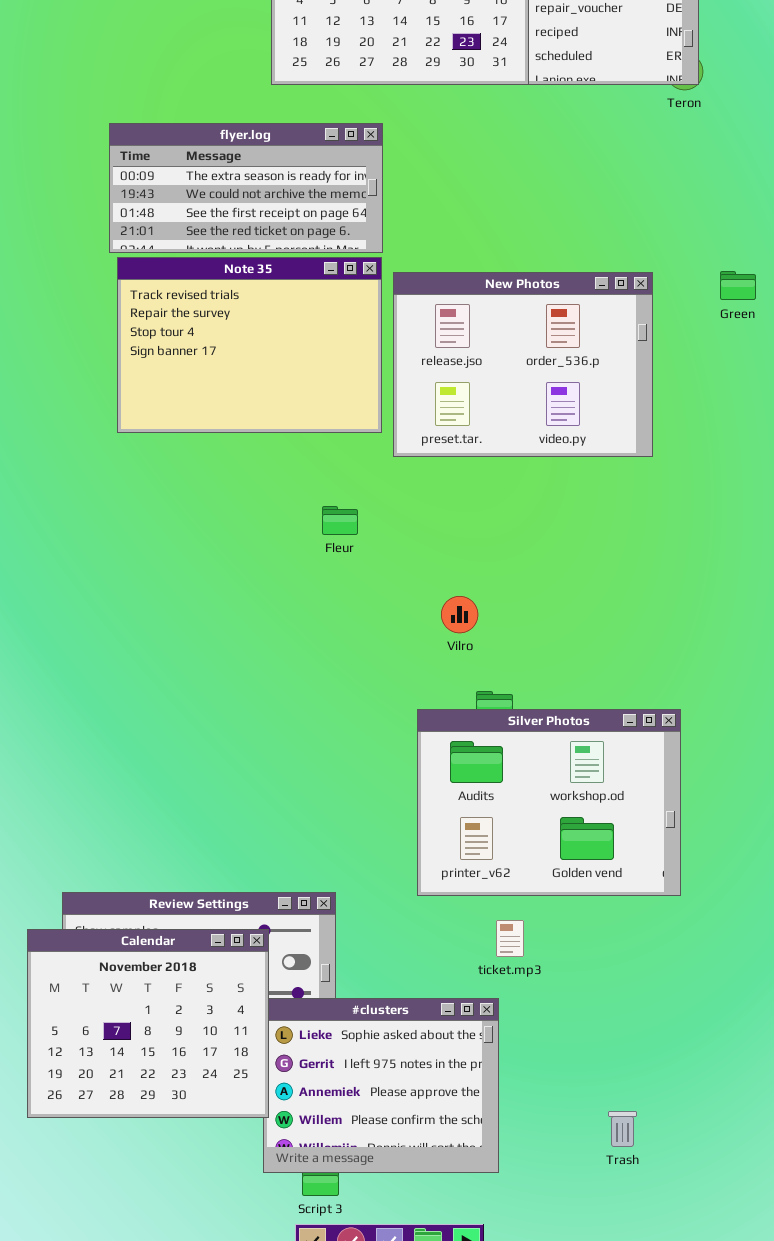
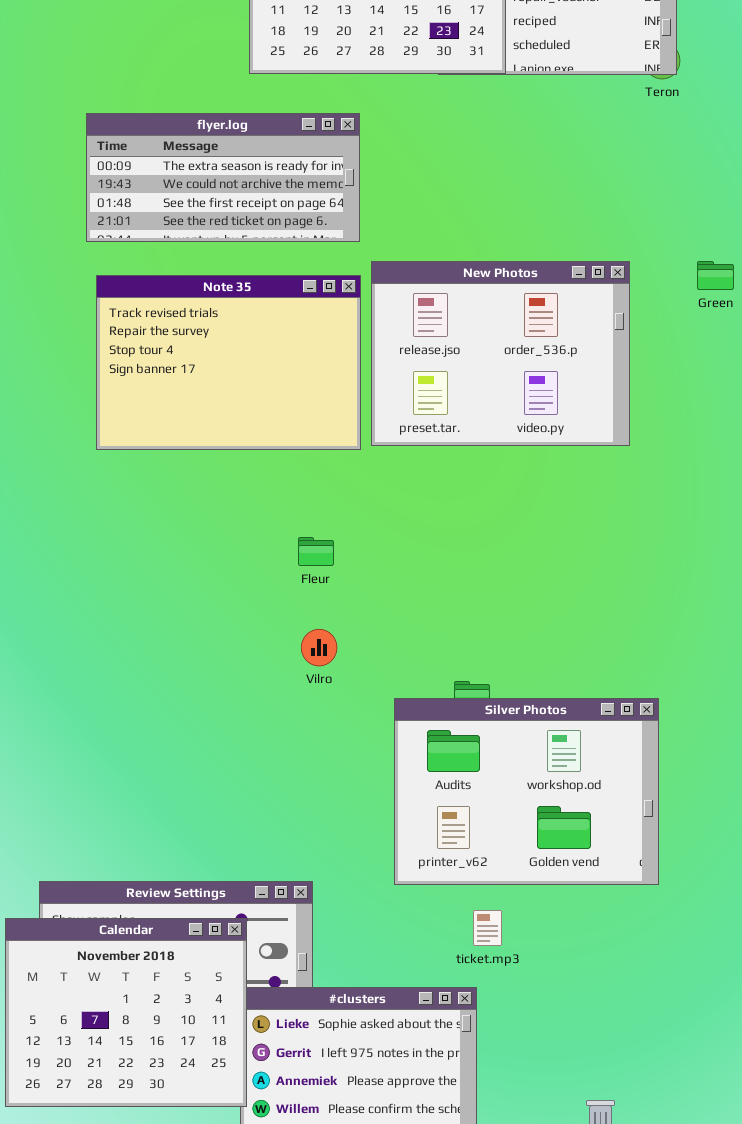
Note 35: [117,257,382,433] -> [96,275,361,450], moved
Fleur: [322,506,358,535] -> [298,537,334,566], moved
Vilro: [441,596,478,633] -> [301,629,337,666], moved

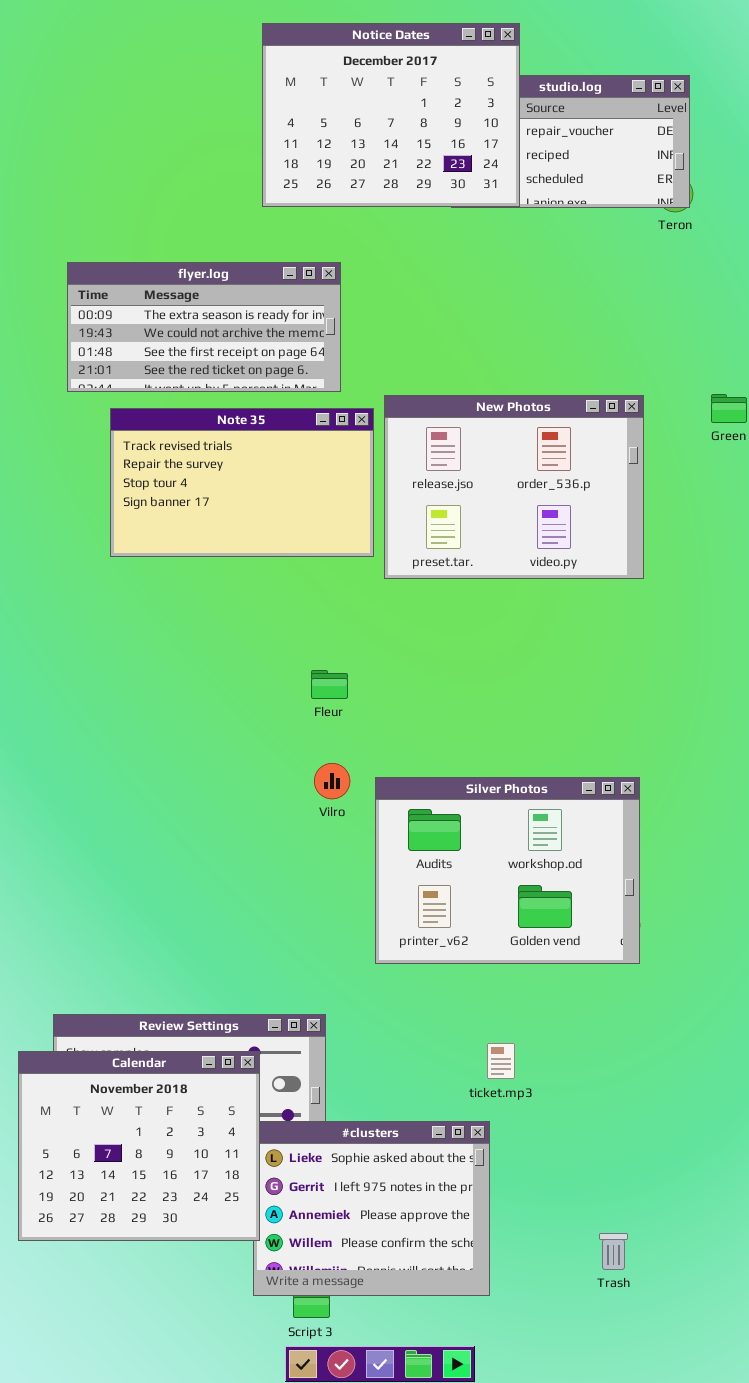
flyer.log: [86,113,360,242] -> [67,262,341,392], moved
Note 35: [96,275,361,450] -> [110,408,374,557], resized
Silver Photos: [394,698,659,885] -> [375,777,640,964], moved

